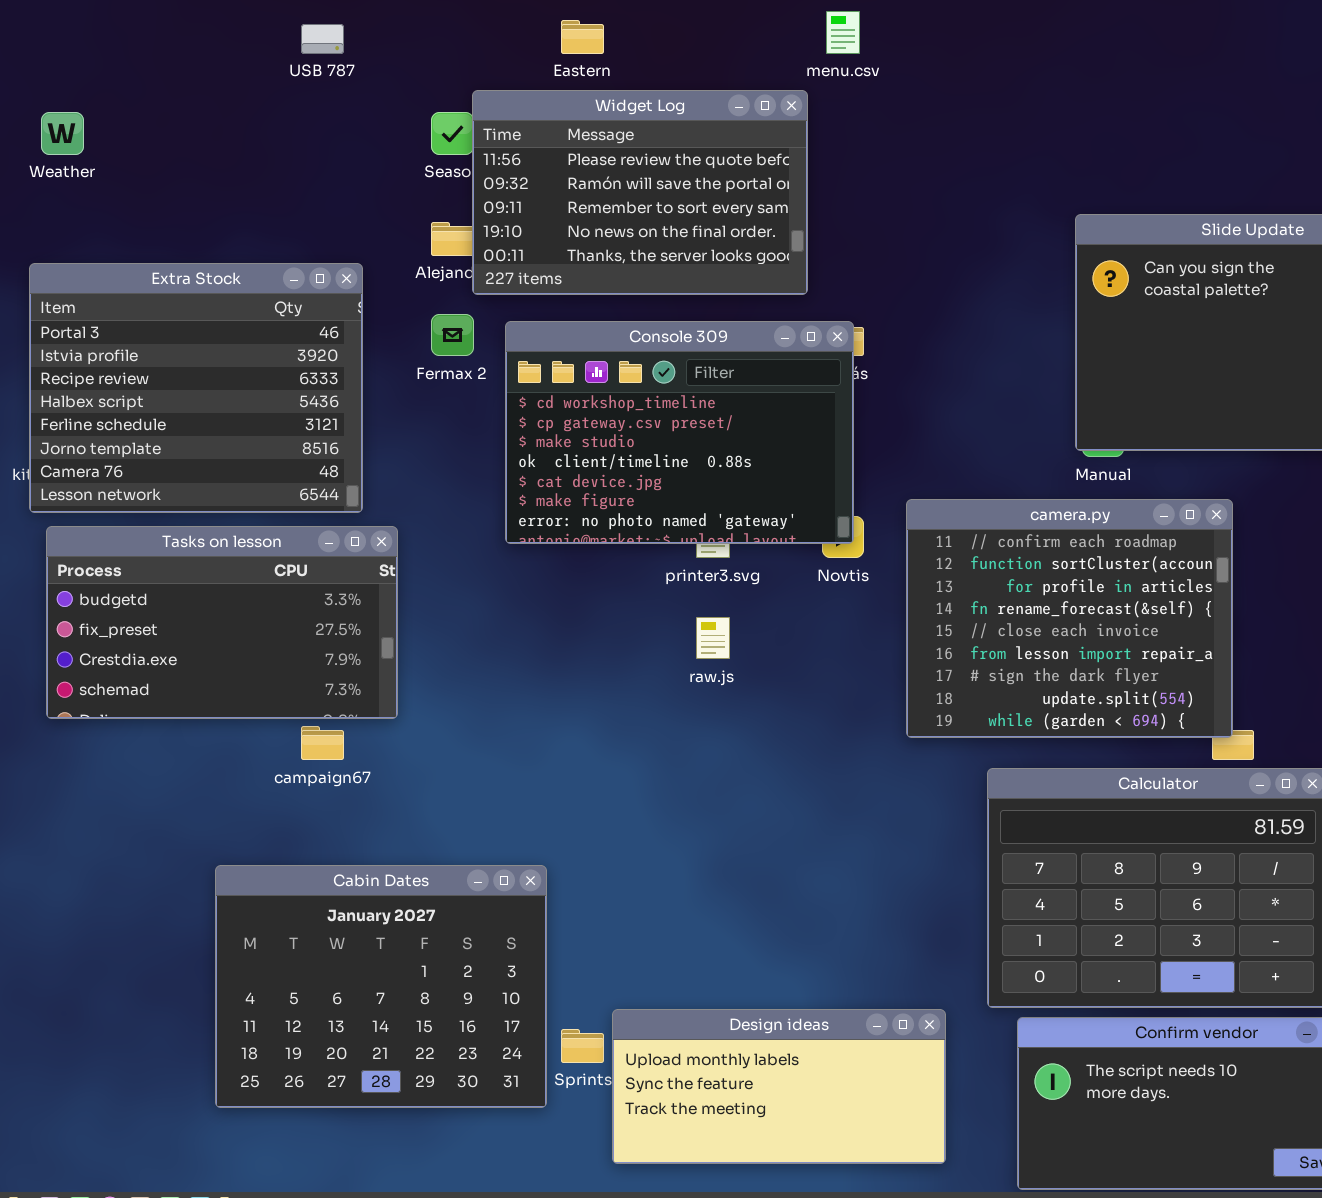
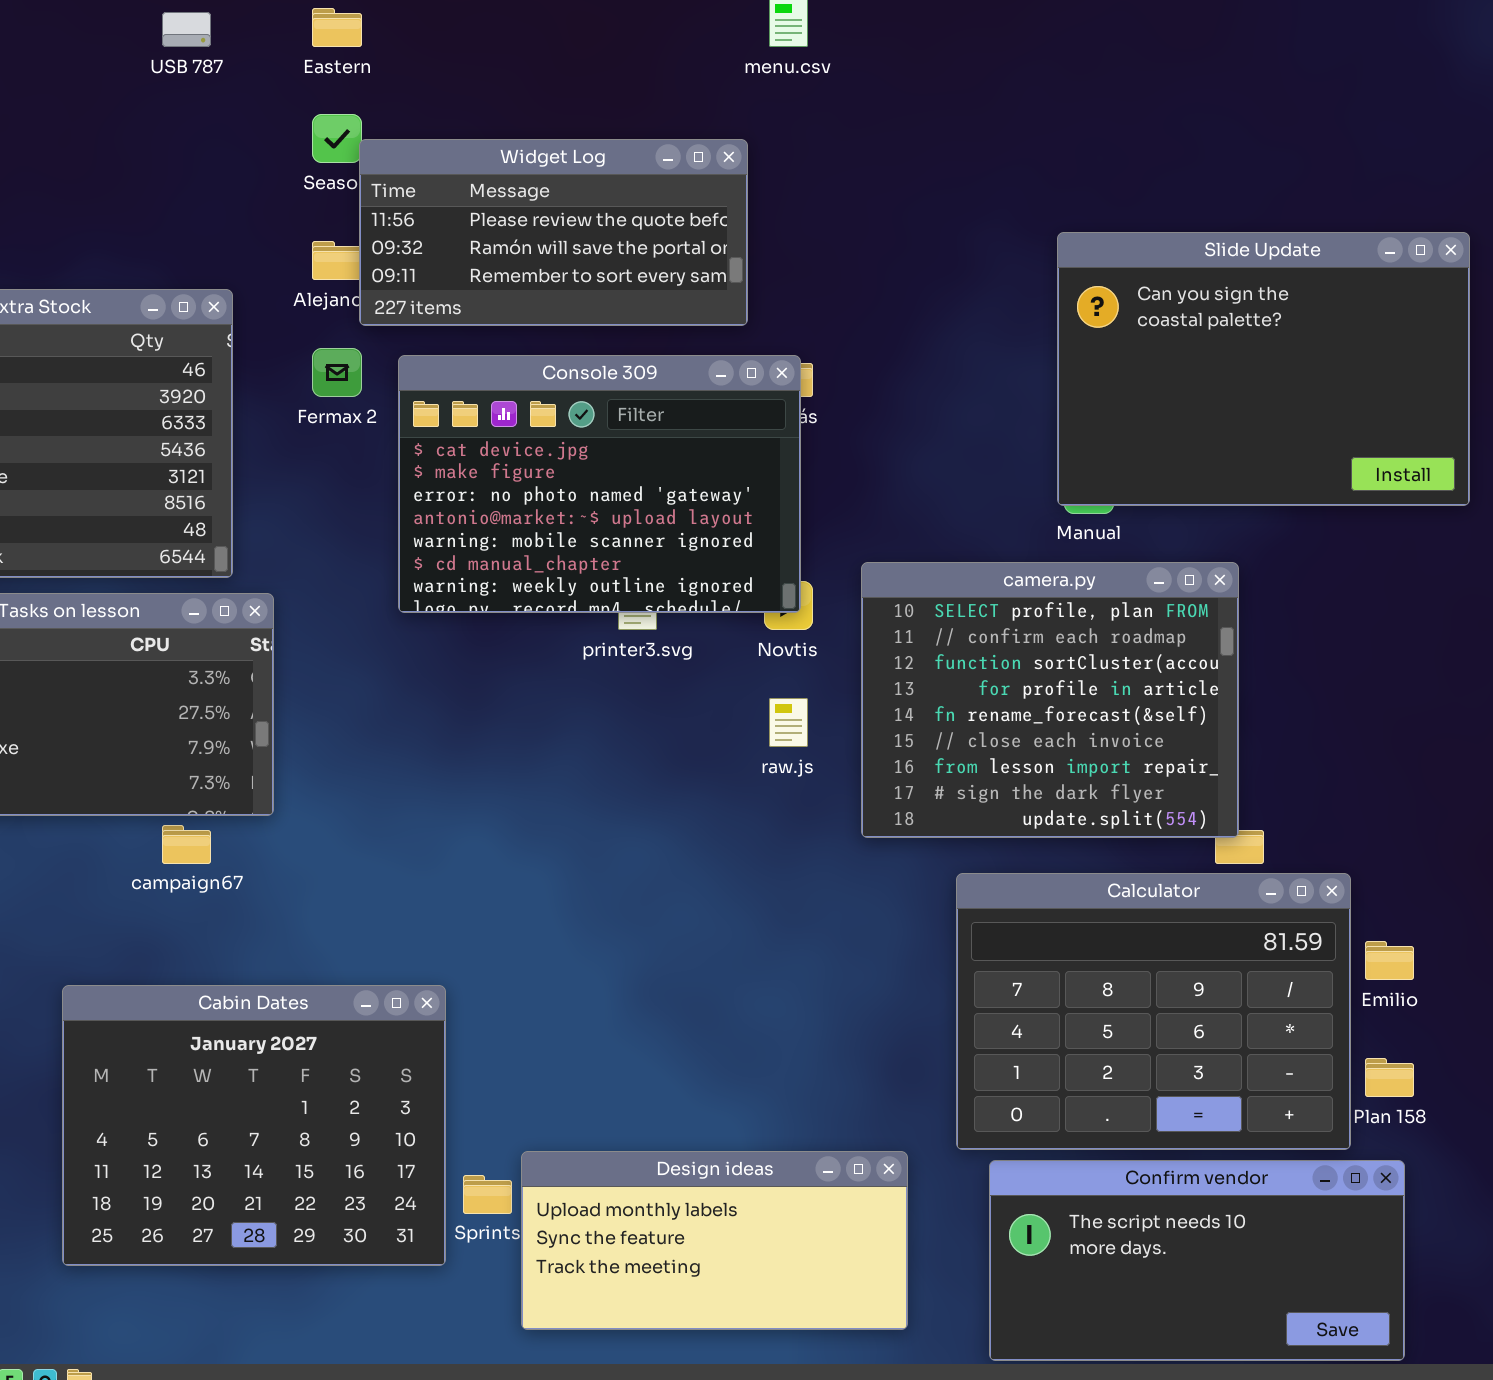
Eastern: [561,20,604,54] -> [312,8,362,47], moved
Widget Log: [472,90,808,295] -> [359,139,748,326], resized
Console 309: [505,321,854,544] -> [398,355,801,613], scrolled down 4 rows
camera.py: [906,499,1233,738] -> [861,562,1239,838], scrolled up 1 row
raw.js: [696,617,730,659] -> [769,698,808,747], moved

